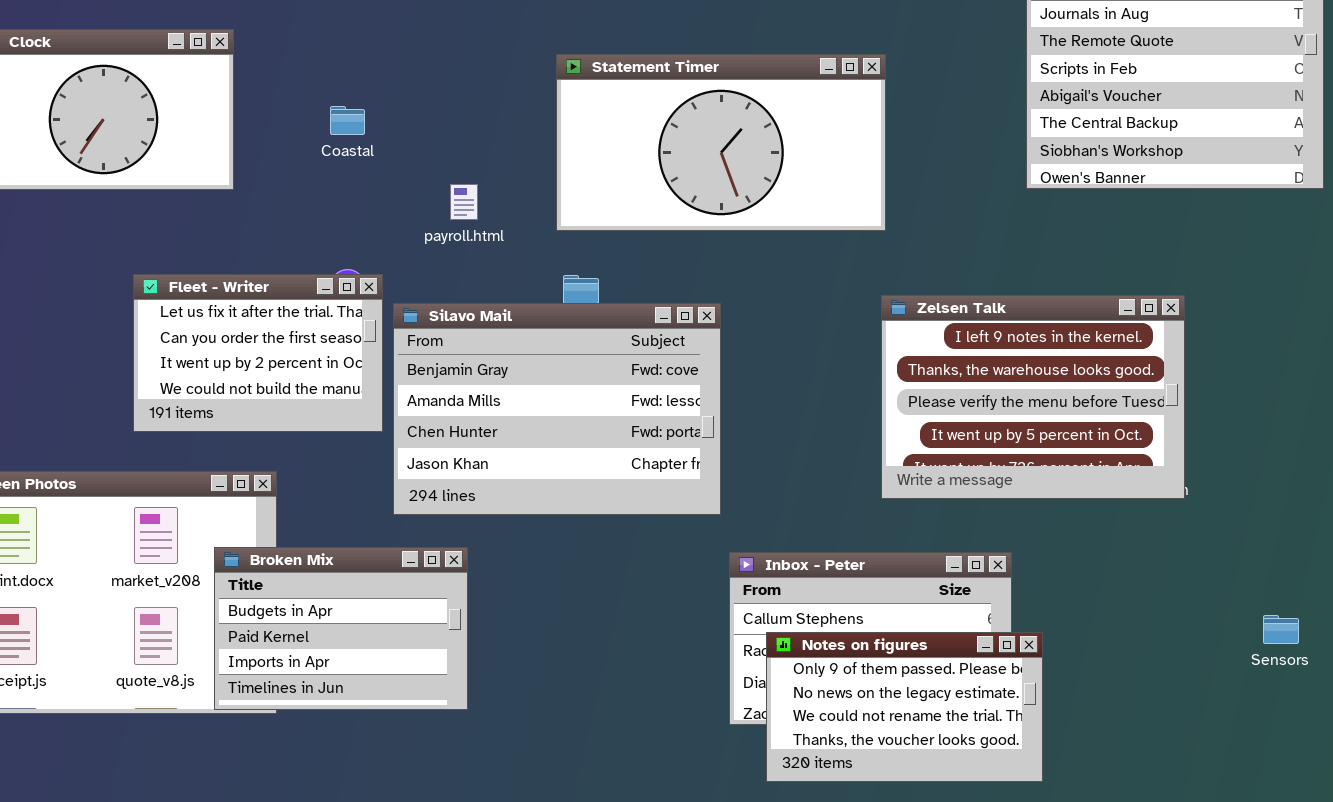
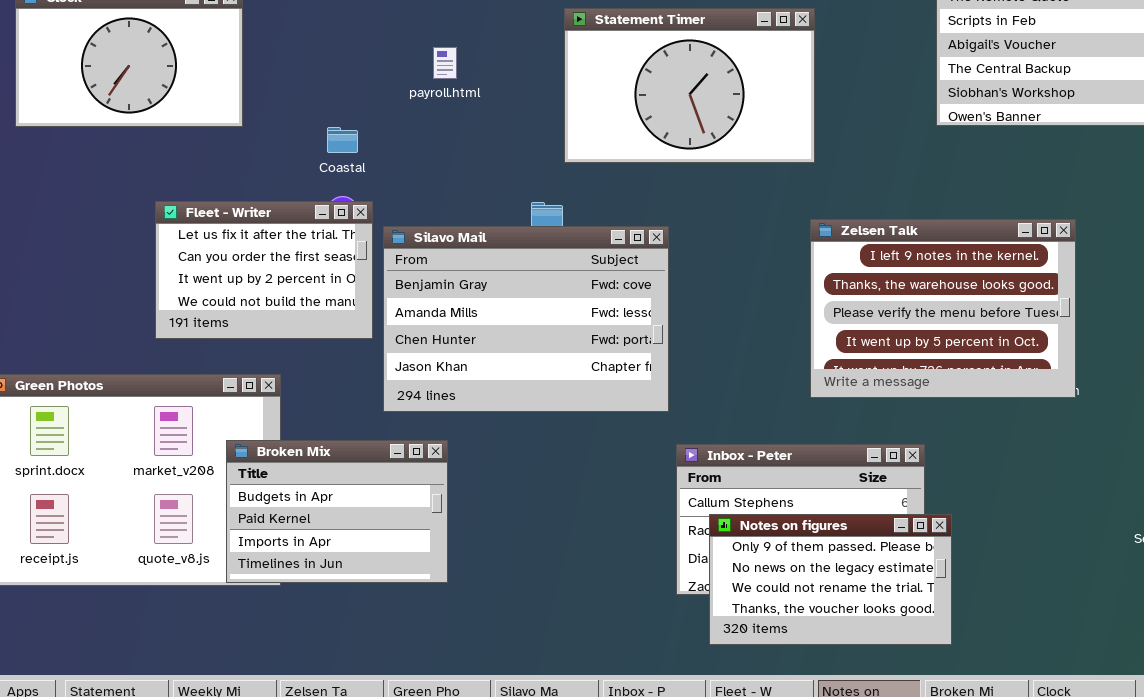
Statement Timer: [556,54,886,231] -> [564,8,815,163], resized
Coastal: [330,106,365,135] -> [327,127,358,153], moved
payroll.html: [450,184,478,220] -> [433,47,457,79], moved

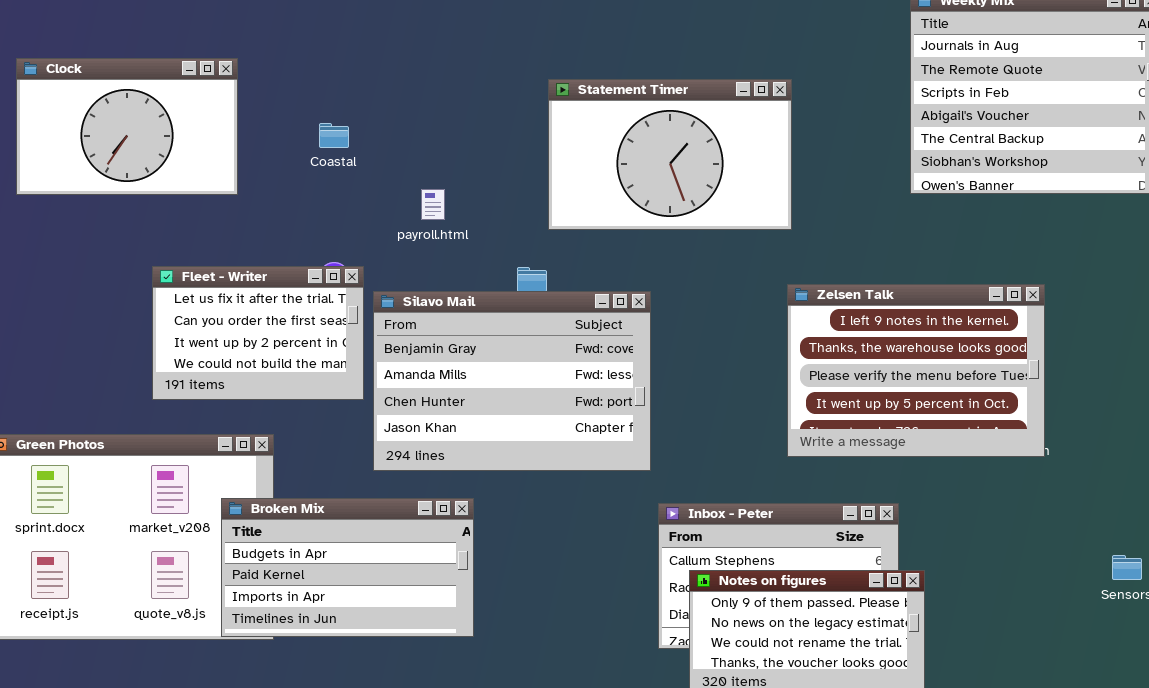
payroll.html: [433,47,457,79] -> [421,189,445,220], moved
Coastal: [327,127,358,153] -> [319,123,349,148], moved
Broken Mix: [226,440,448,583] -> [221,498,474,637], resized

